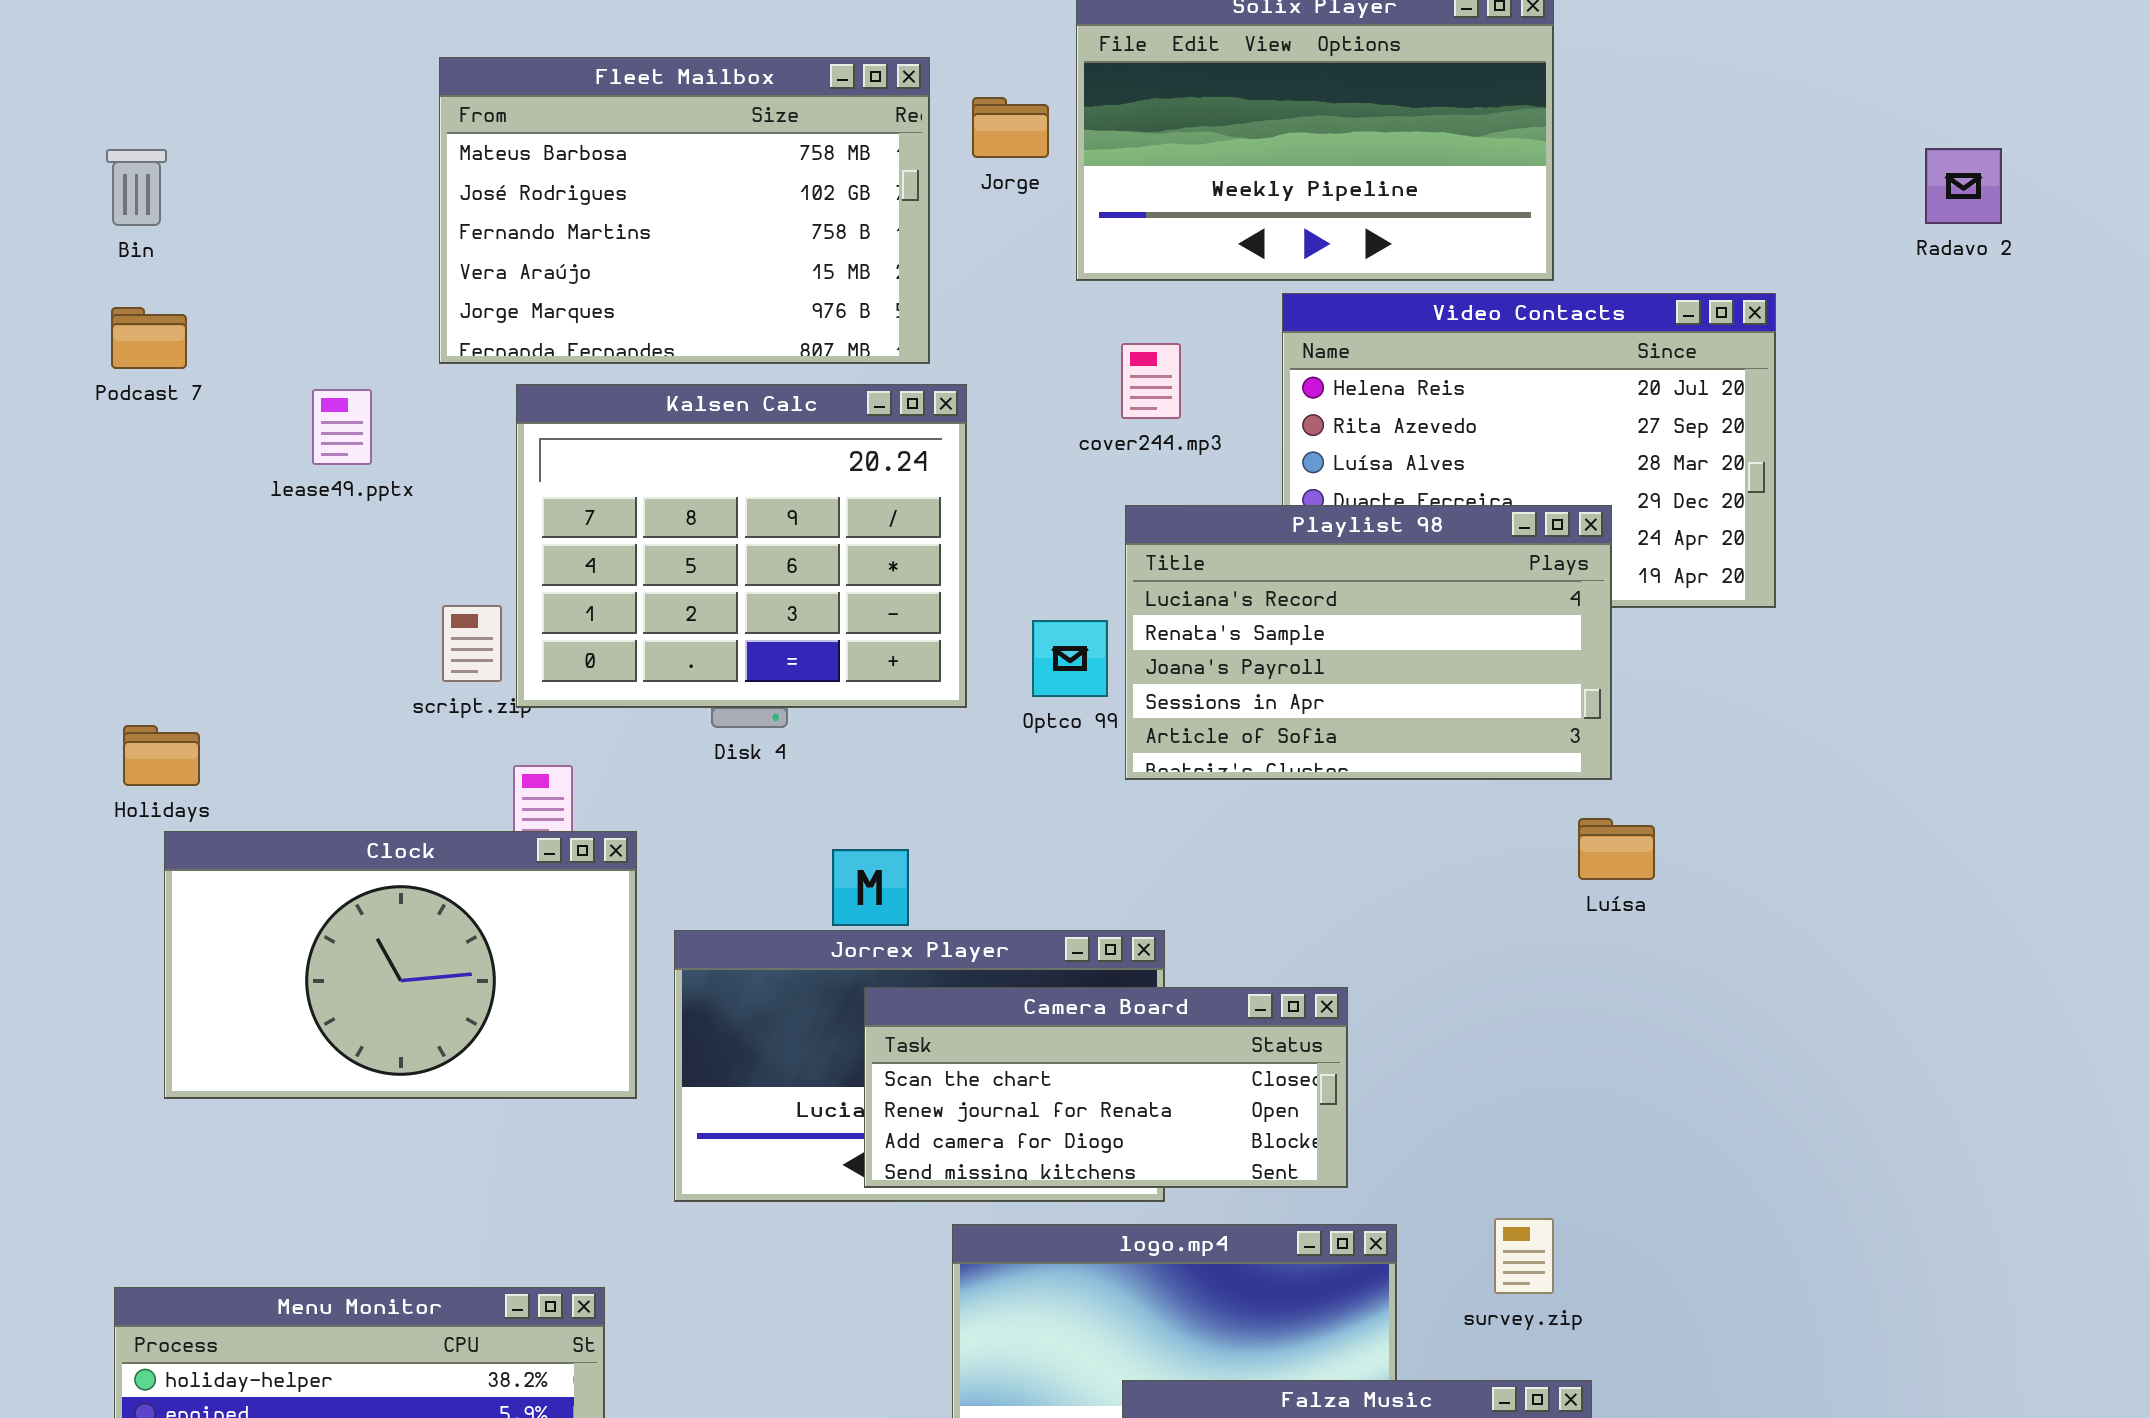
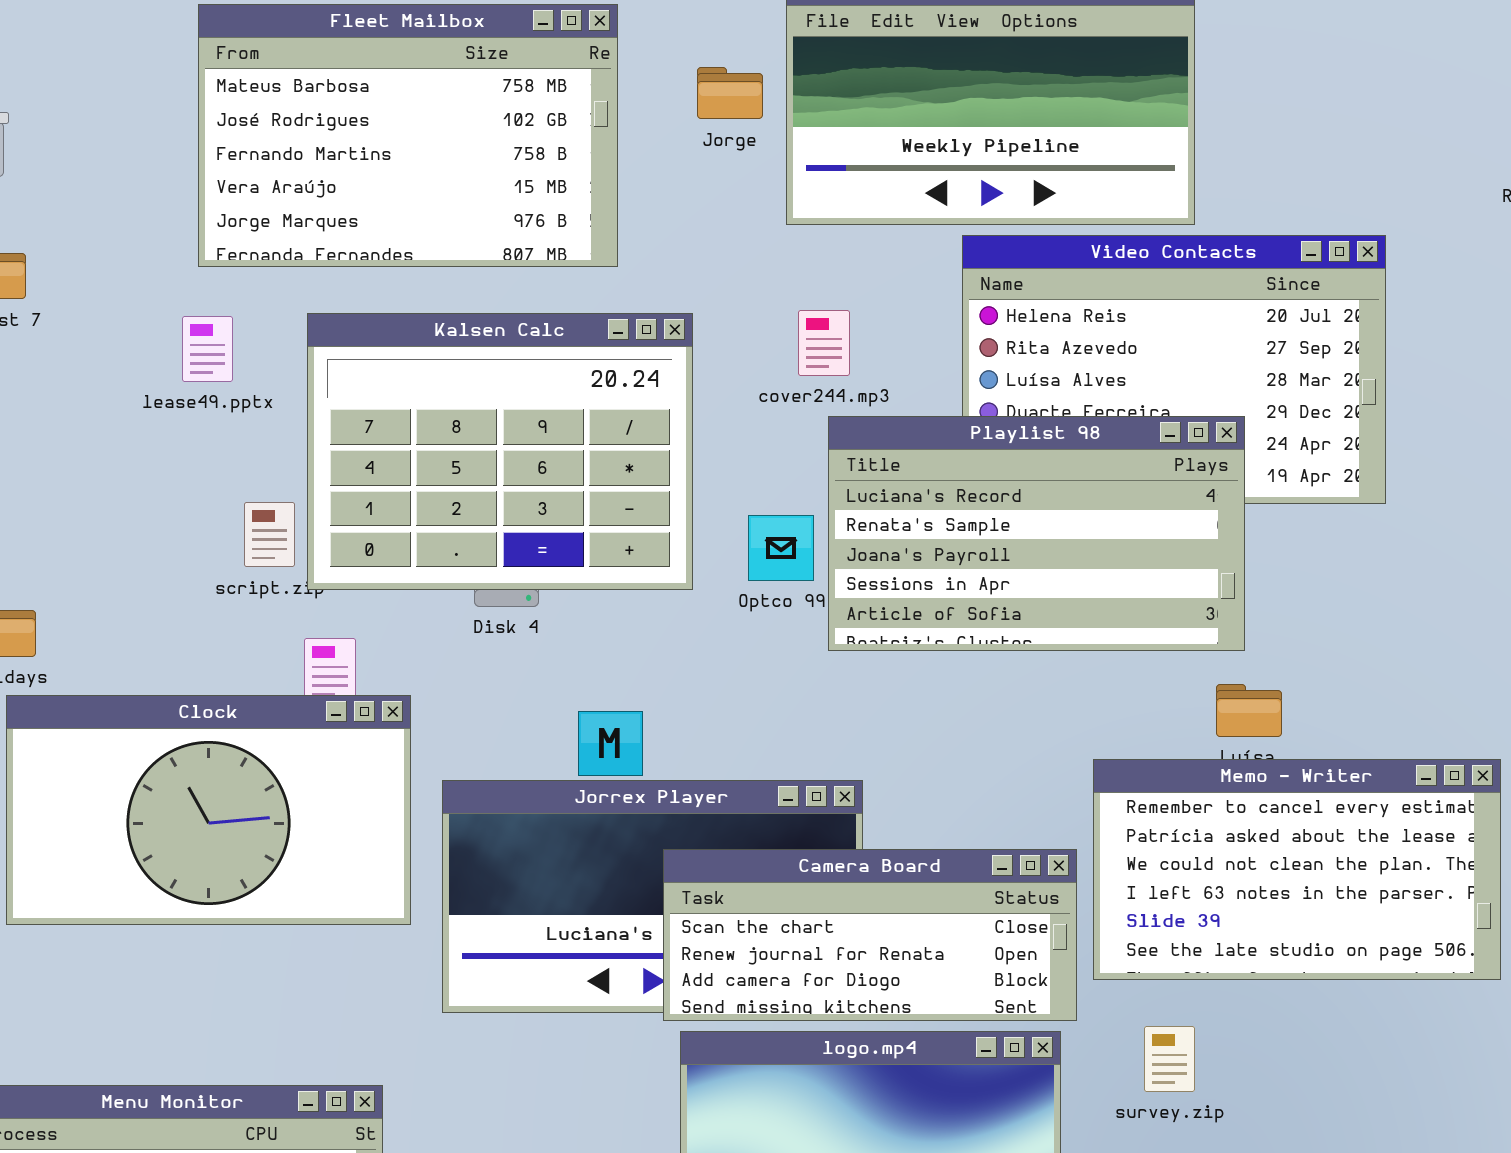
Fleet Mailbox: [439,57,930,364] -> [198,4,618,267], moved
cover244.mp3: [1121,343,1181,419] -> [798,310,850,376], moved
lease49.pptx: [312,389,372,465] -> [182,316,233,382], moved
Memo - Writer: none -> [1093,759,1501,980], opened
Camera Board: [864,987,1348,1188] -> [663,849,1077,1021], moved

